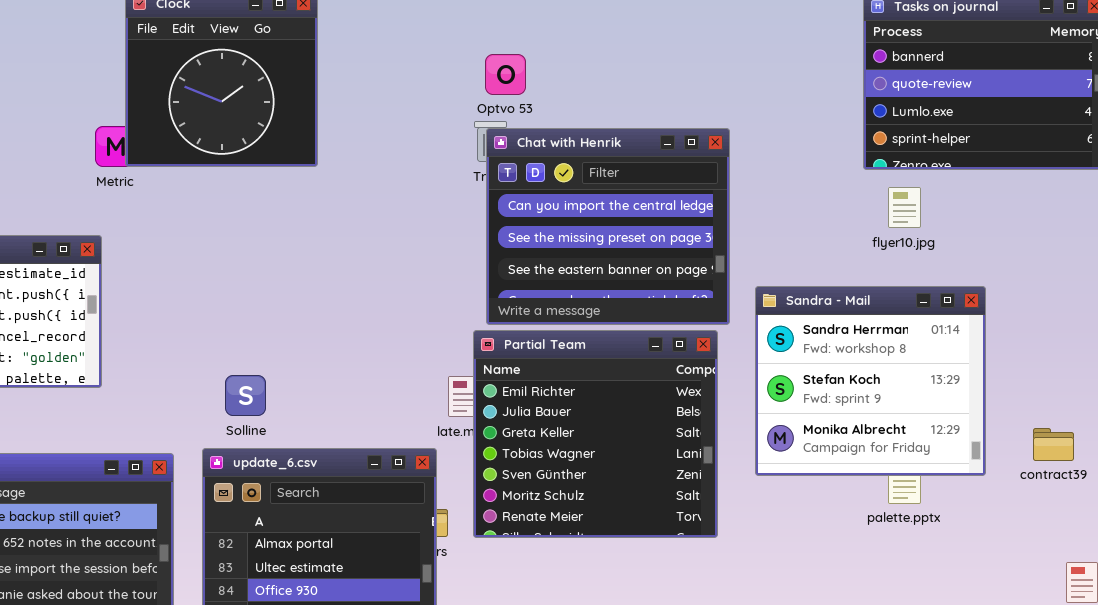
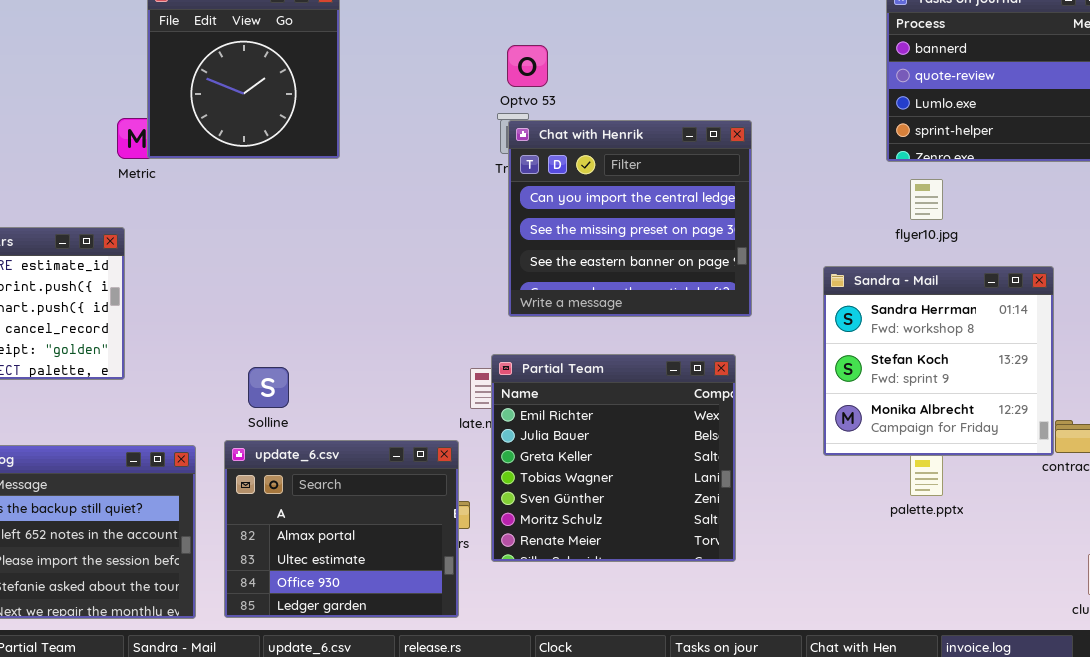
Sandra - Mail: [755,286,986,476] -> [823,266,1054,456], moved
Partial Team: [473,330,718,538] -> [491,354,736,562], moved

